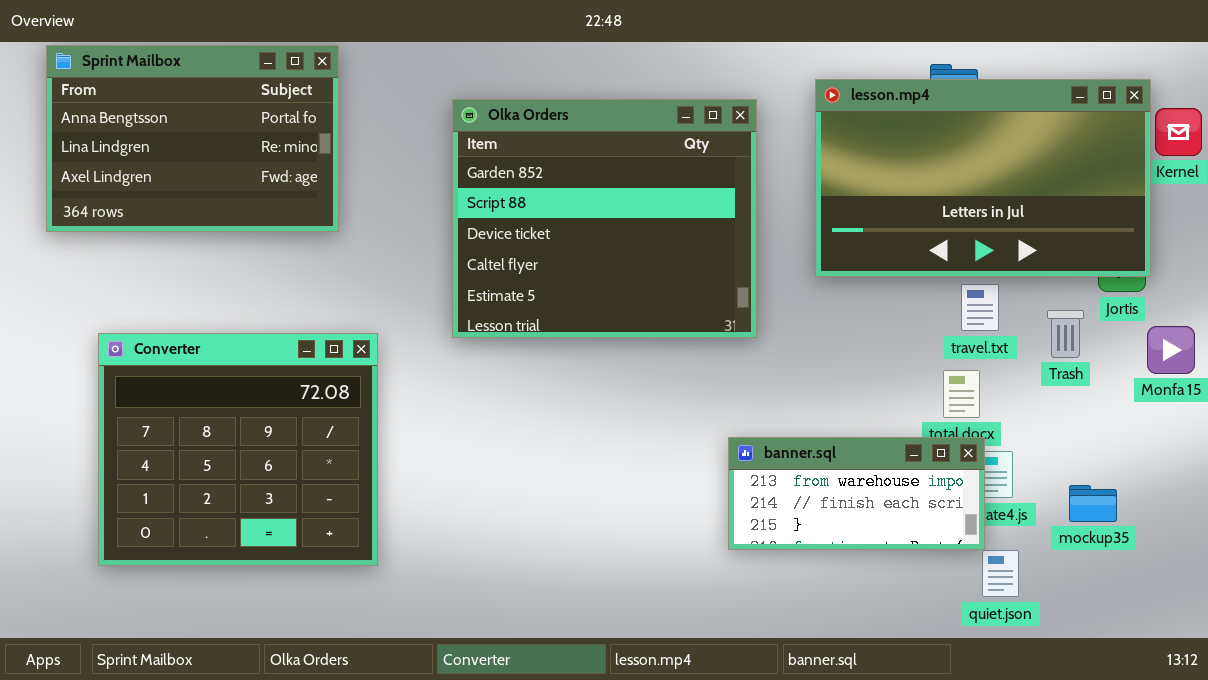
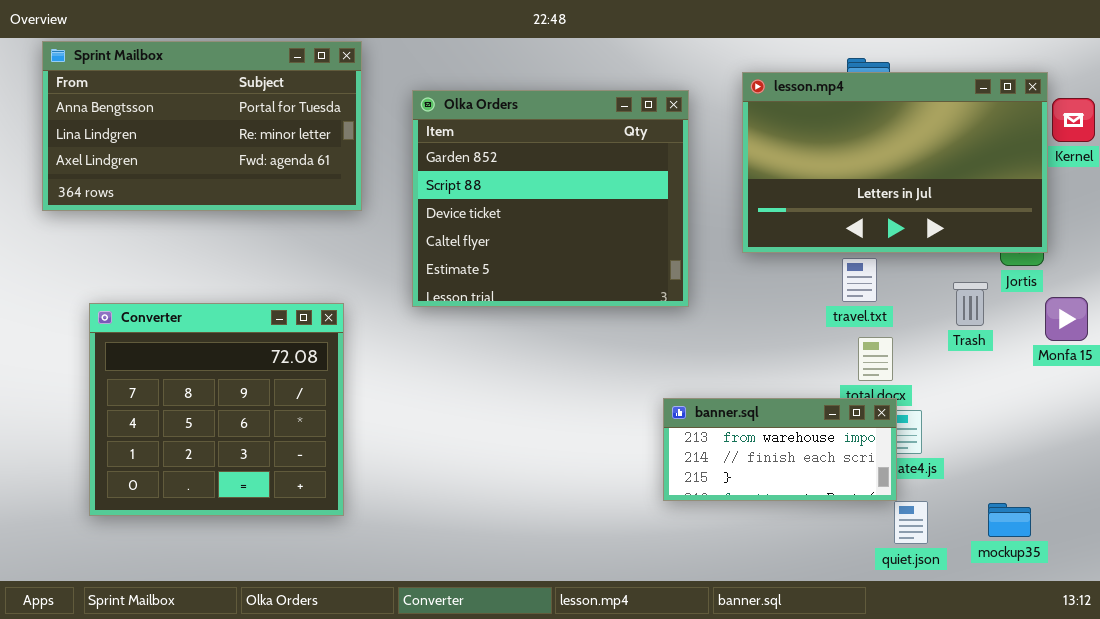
Sprint Mailbox: [46,45,339,232] -> [42,41,362,211], resized
travel.txt: [961,284,999,331] -> [842,258,877,302], moved
mockup35: [1069,485,1117,522] -> [988,503,1031,537], moved

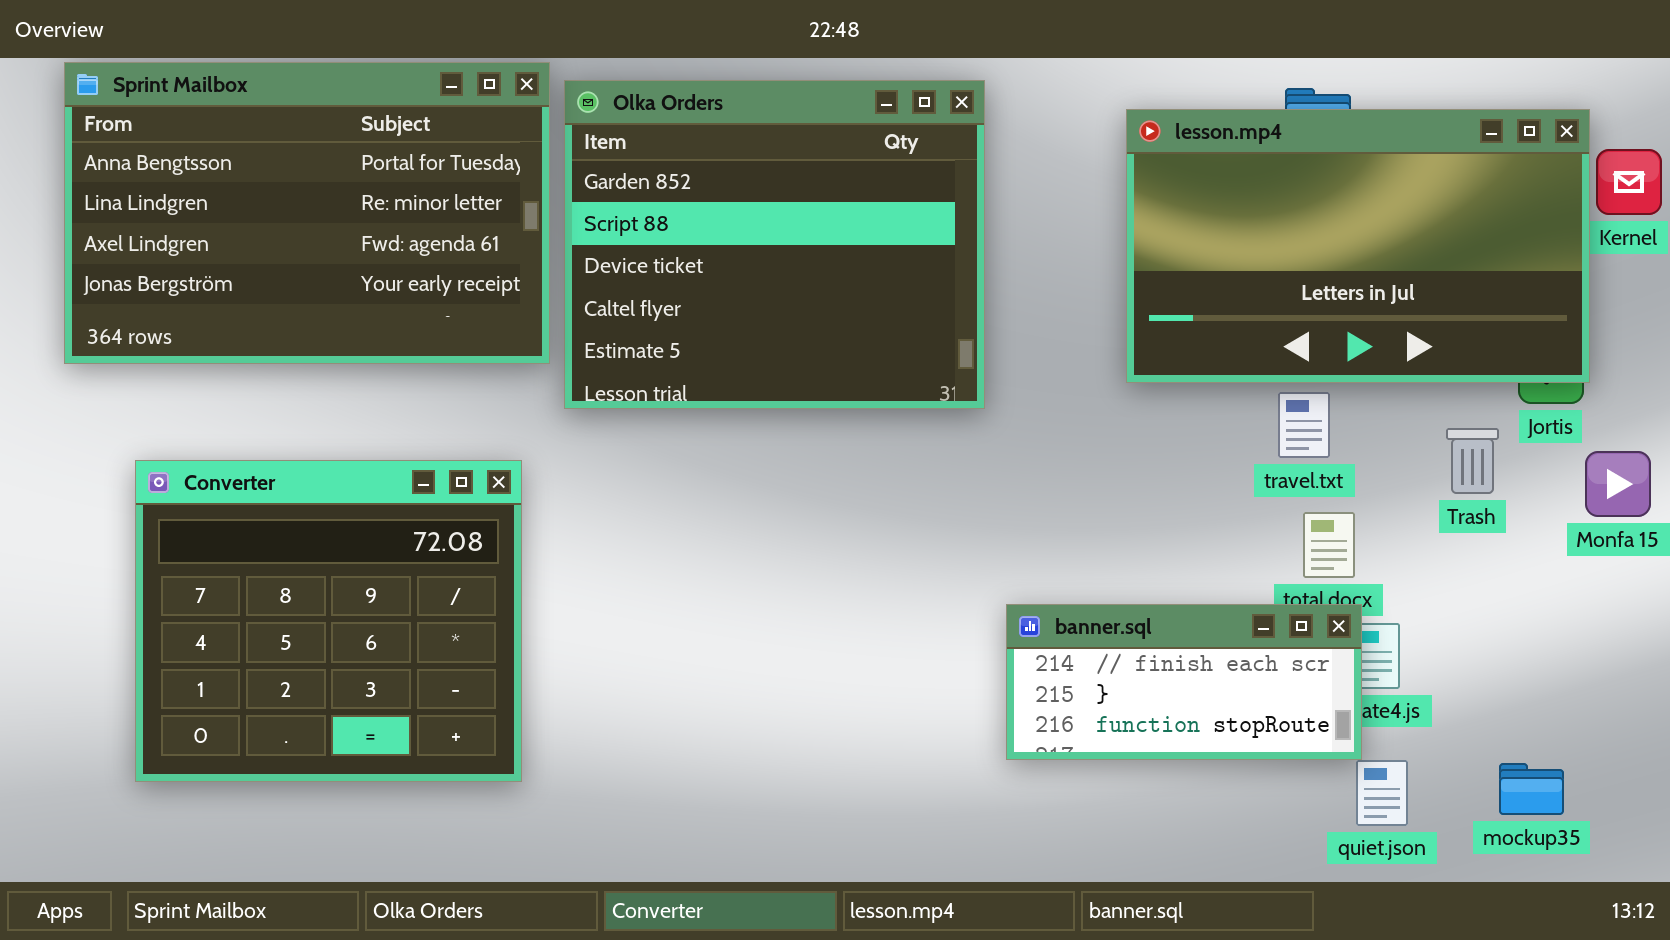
Sprint Mailbox: [42,41,362,211] -> [64,62,550,364], resized
Olka Orders: [412,90,689,307] -> [564,80,985,409], moved
banner.sql: [663,398,897,501] -> [1006,604,1362,760], scrolled down 1 row

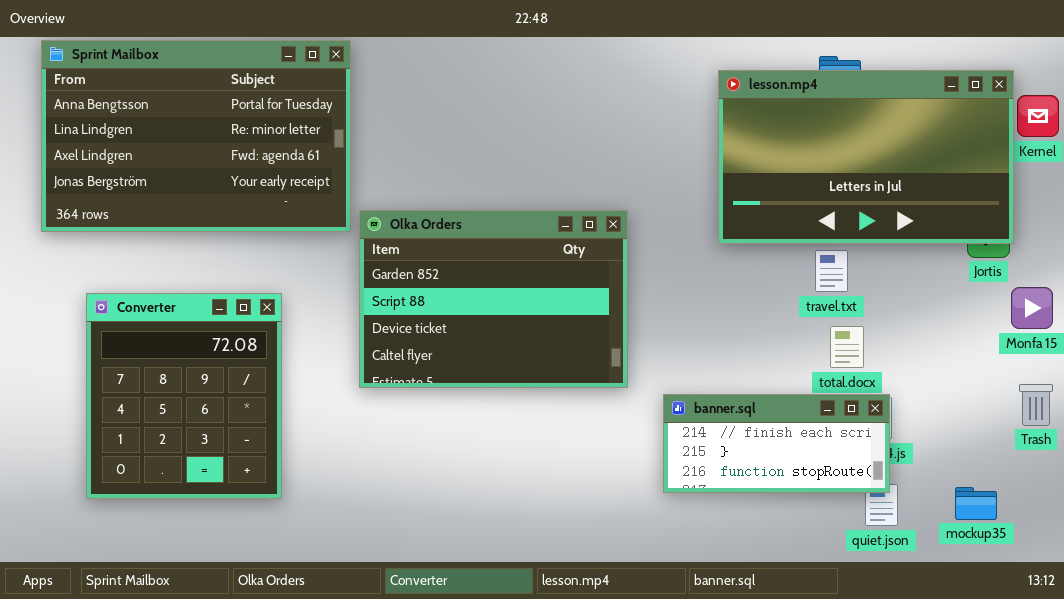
Olka Orders: [564,80,985,409] -> [359,210,628,388], moved, resized
Trash: [1446,428,1499,494] -> [1019,384,1053,426], moved
Converter: [135,460,522,782] -> [86,293,282,499], resized
banner.sql: [1006,604,1362,760] -> [663,394,890,493], moved

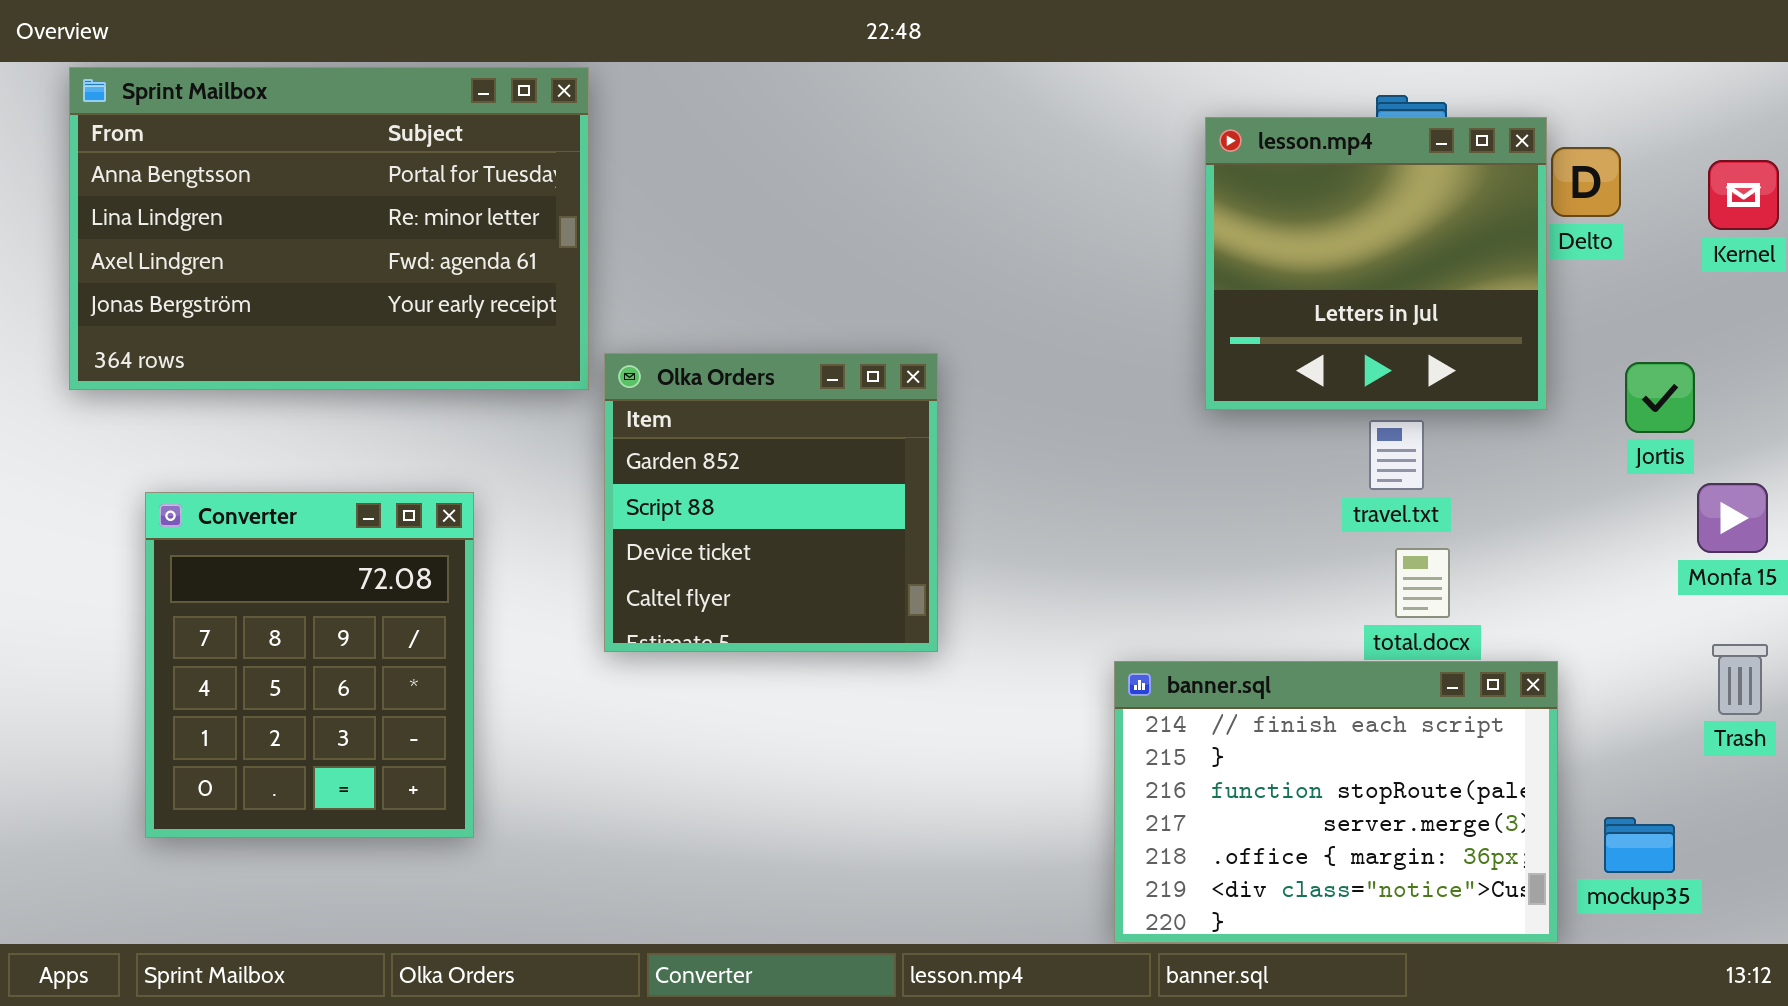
lesson.mp4: [718,70,1014,244] -> [1205,117,1547,410], resized
Olka Orders: [359,210,628,388] -> [604,353,938,652], resized
banner.sql: [663,394,890,493] -> [1114,661,1558,943], resized

